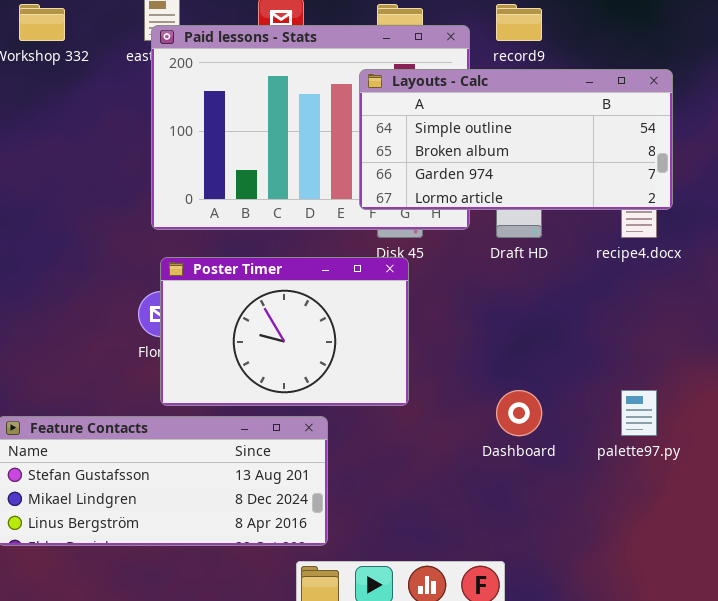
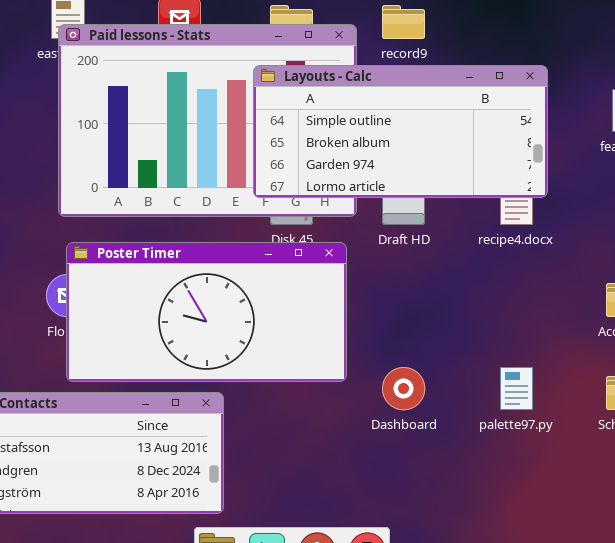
Poster Timer: [160,257,409,406] -> [66,242,347,382], resized

